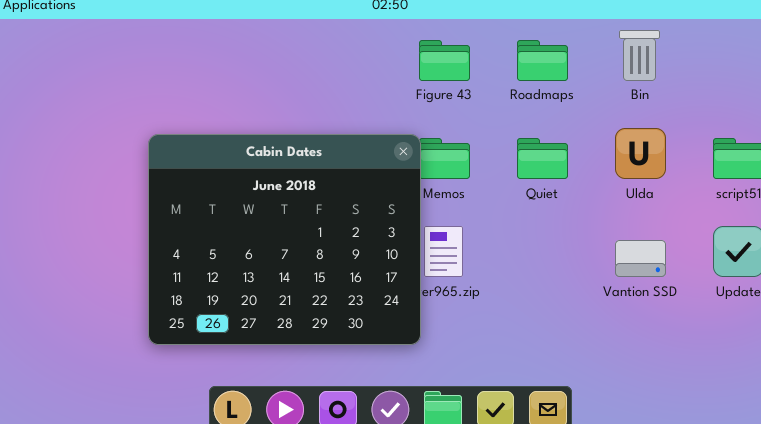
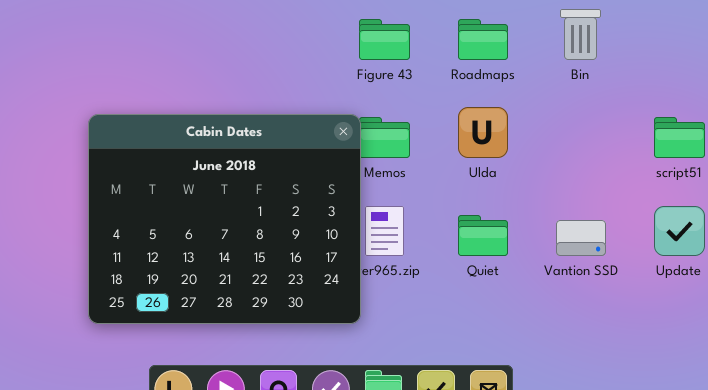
Ulda: [615,128,666,179] -> [458,107,508,158], moved
Quiet: [517,138,568,179] -> [458,215,508,256], moved

